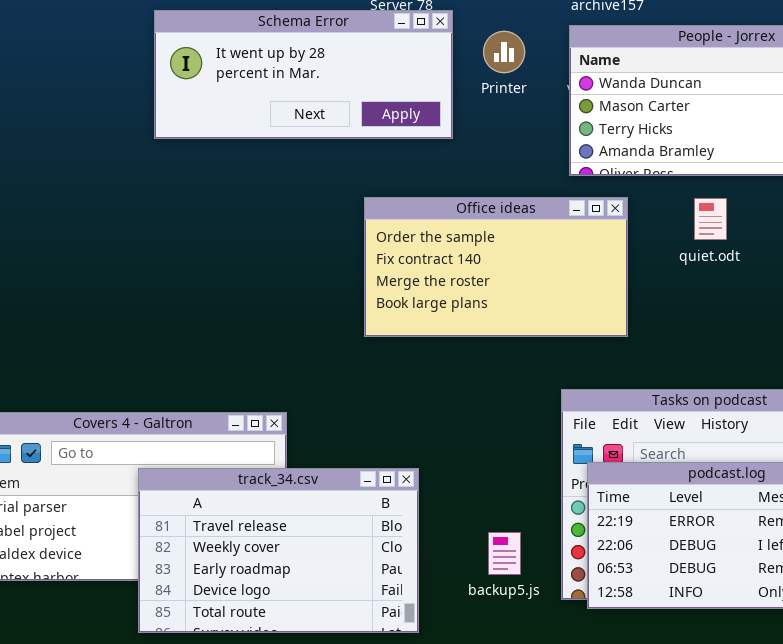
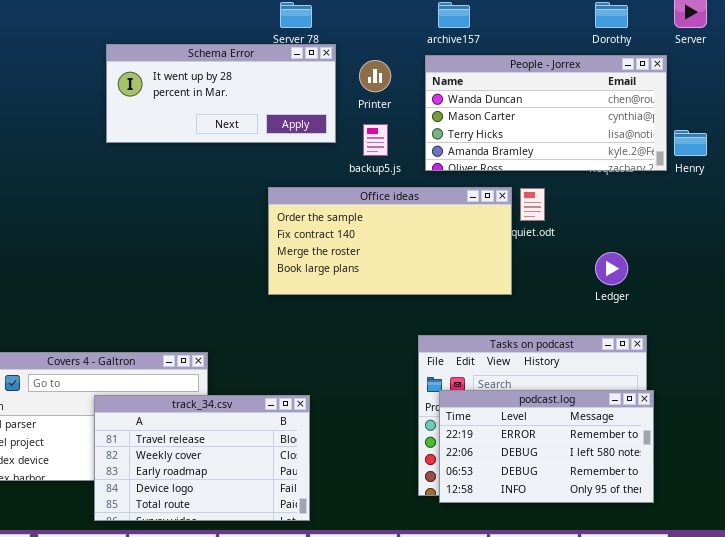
Office ideas: [364,197,628,337] -> [268,187,512,295], resized
backup5.js: [488,532,521,575] -> [363,124,388,156], moved

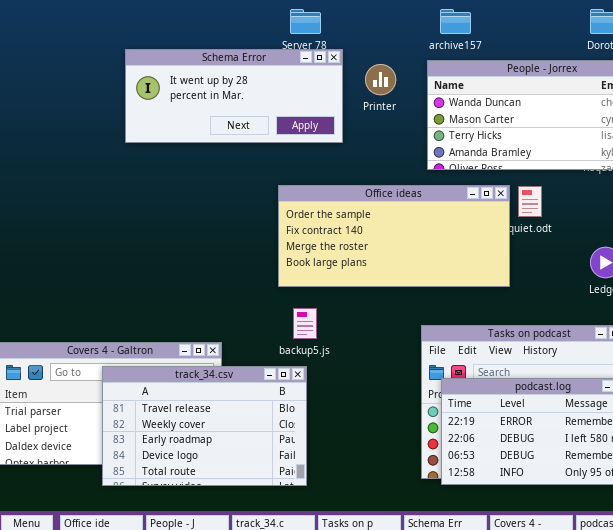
backup5.js: [363,124,388,156] -> [293,308,317,339], moved
track_34.csv: [94,395,310,521] -> [102,366,307,486], moved

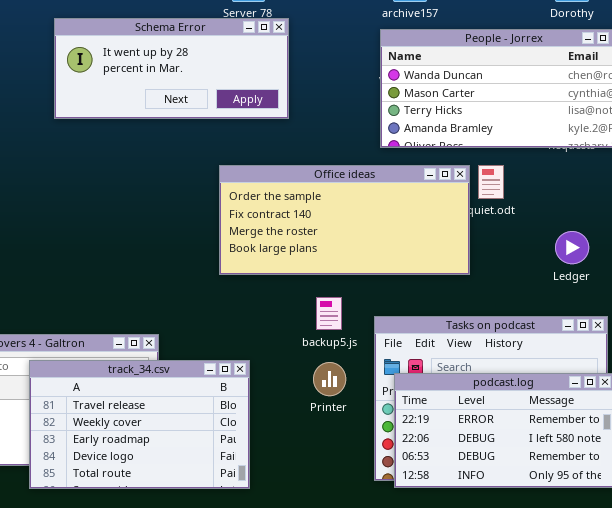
Printer: [365,64,396,95] -> [313,362,346,396], moved
backup5.js: [293,308,317,339] -> [316,297,342,330], moved

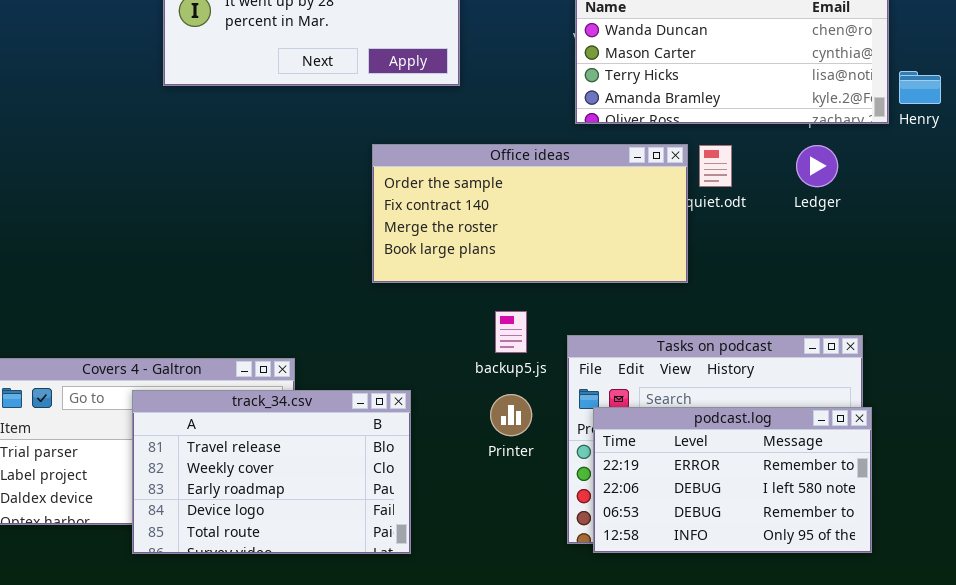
Ledger: [555,231,589,264] -> [796,145,838,187], moved

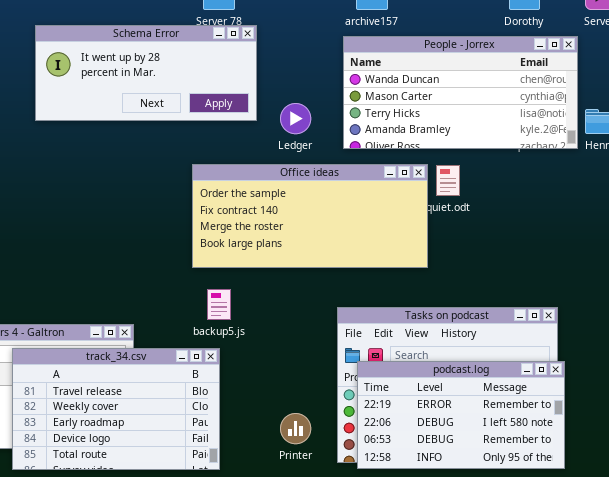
Ledger: [796,145,838,187] -> [280,103,311,134], moved
backup5.js: [495,311,527,353] -> [207,289,231,320], moved
Printer: [490,394,532,436] -> [280,413,311,444], moved

